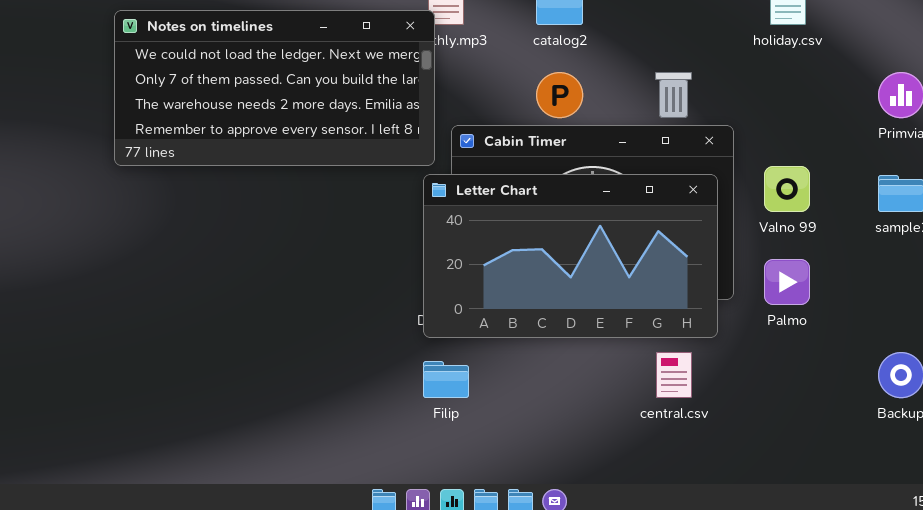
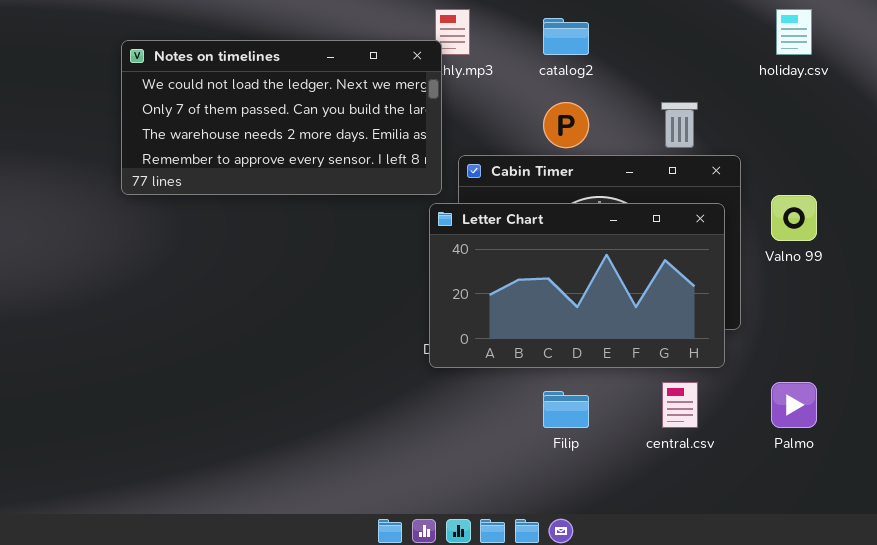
Palmo: [764,259,810,305] -> [771,382,817,428], moved
Filip: [423,361,469,398] -> [543,391,589,428], moved

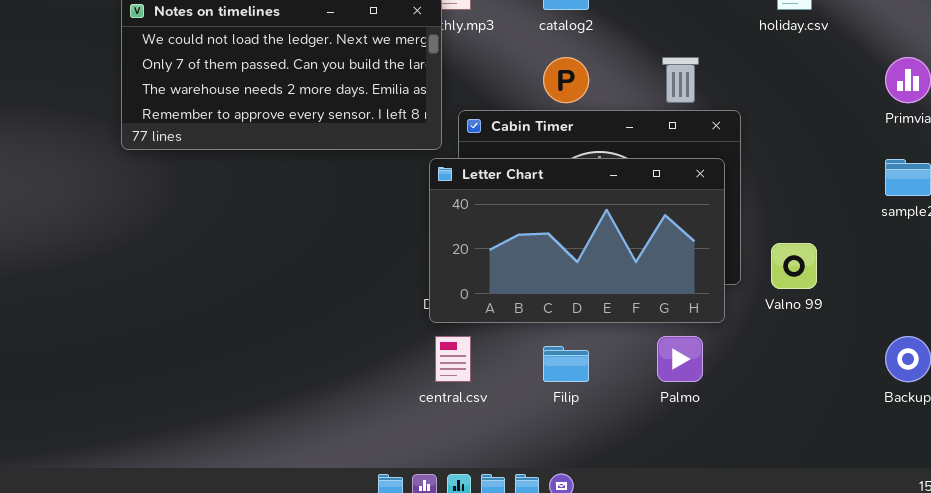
Valno 99: [771,195,817,241] -> [771,243,817,289], moved
central.csv: [662,382,698,428] -> [435,336,471,382], moved
Palmo: [771,382,817,428] -> [657,336,703,382], moved

